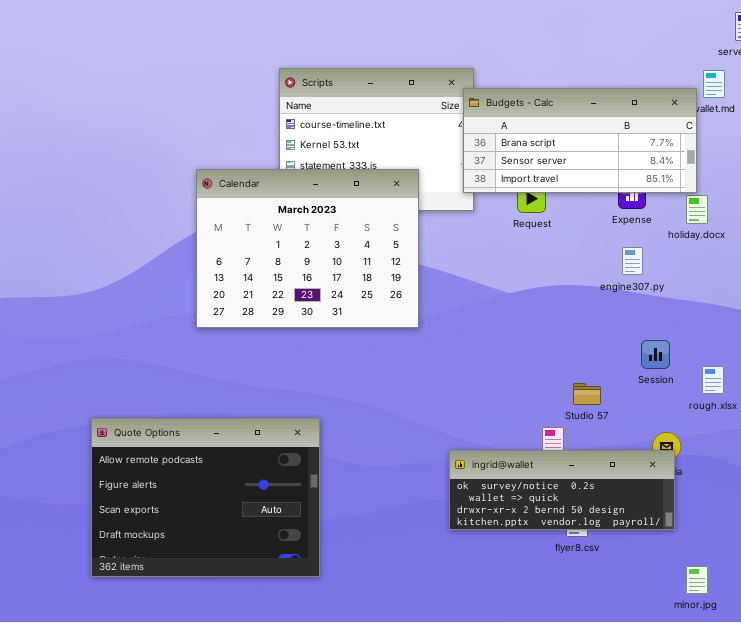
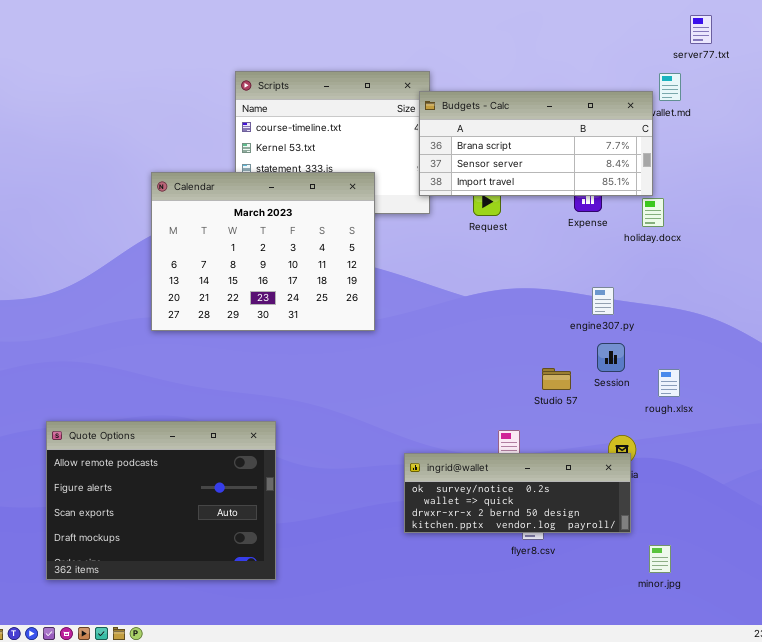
engine307.py: [622,247,643,275] -> [592,287,614,315], moved
Studio 57: [573,383,601,405] -> [542,368,571,390], moved
minor.jpg: [686,566,708,594] -> [649,545,671,573], moved

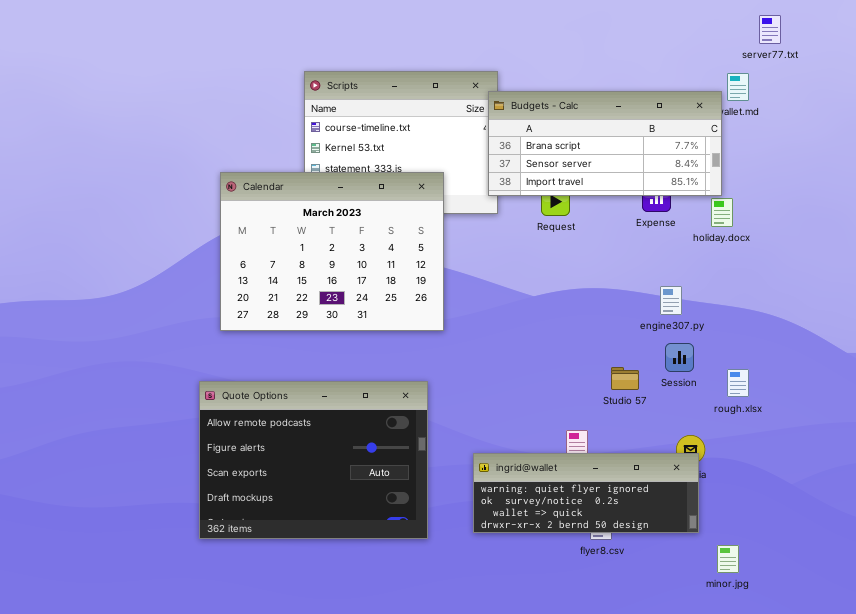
Quote Options: [46,421,276,580] -> [199,381,428,539], moved
ingrid@wallet: [404,453,631,533] -> [473,453,699,533], scrolled up 1 row

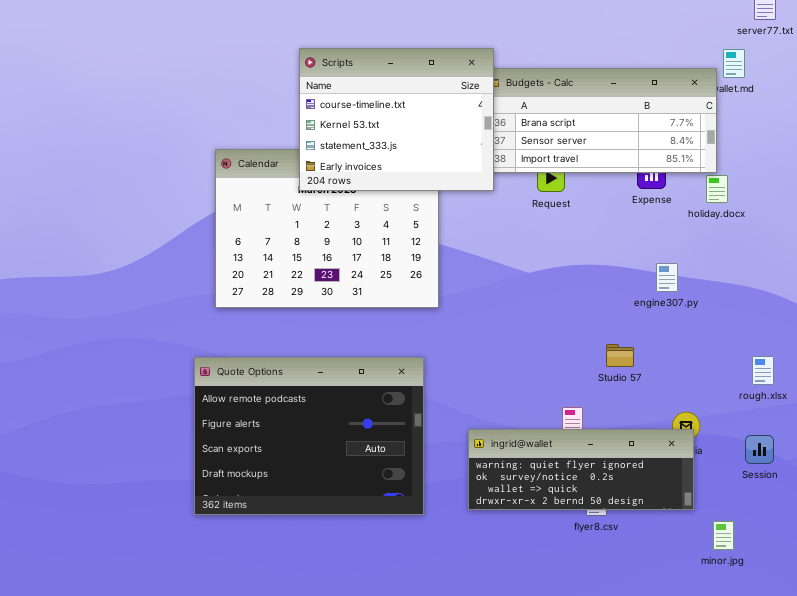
Scripts: [304,71,498,214] -> [299,48,494,191], raised
Session: [665,343,694,372] -> [745,435,774,464], moved
rough.xlsx: [727,369,749,397] -> [752,356,774,385], moved

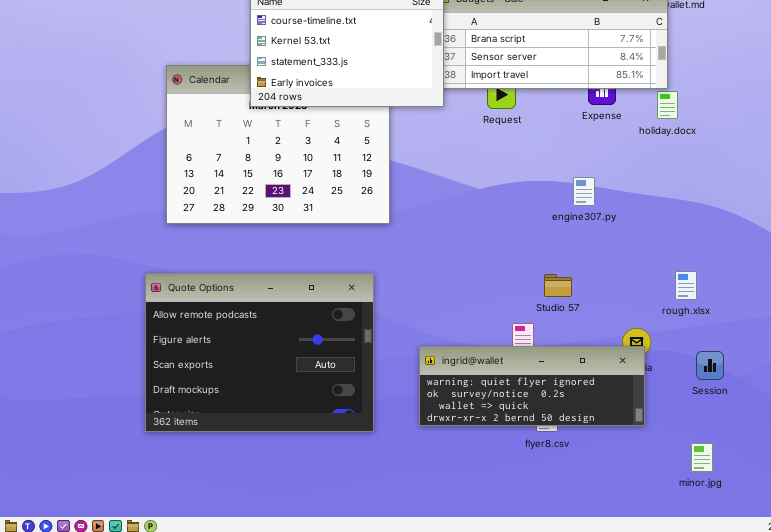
engine307.py: [656,263,678,292] -> [573,177,595,206], moved
Studio 57: [606,344,634,367] -> [544,274,572,297], moved
rough.xlsx: [752,356,774,385] -> [675,271,697,300], moved
minor.jpg: [713,521,734,550] -> [691,443,713,472], moved

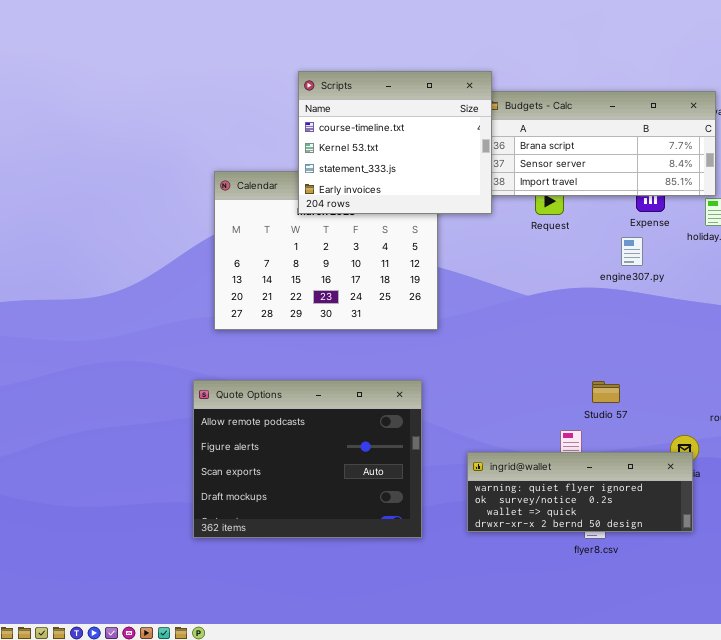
engine307.py: [573,177,595,206] -> [621,237,643,266], moved

